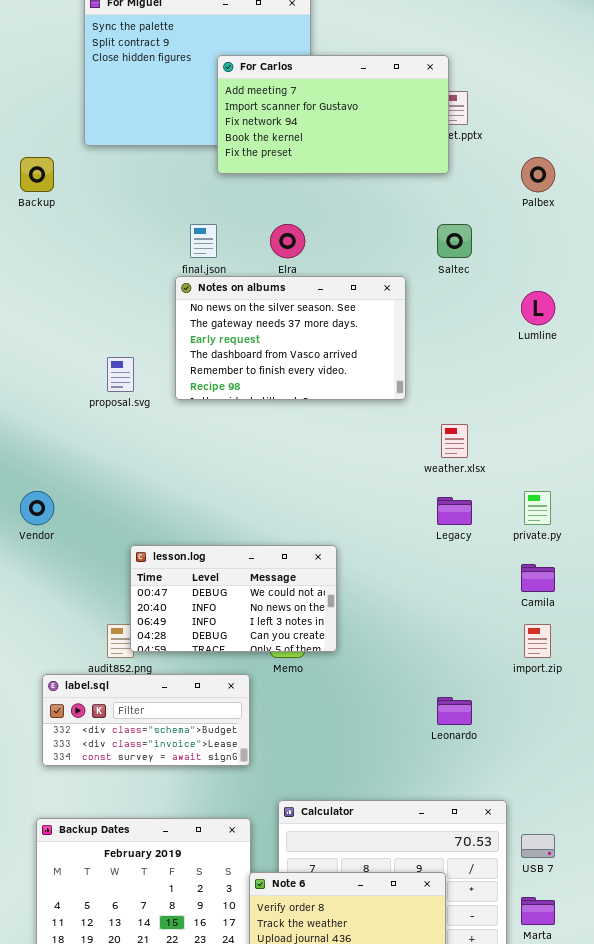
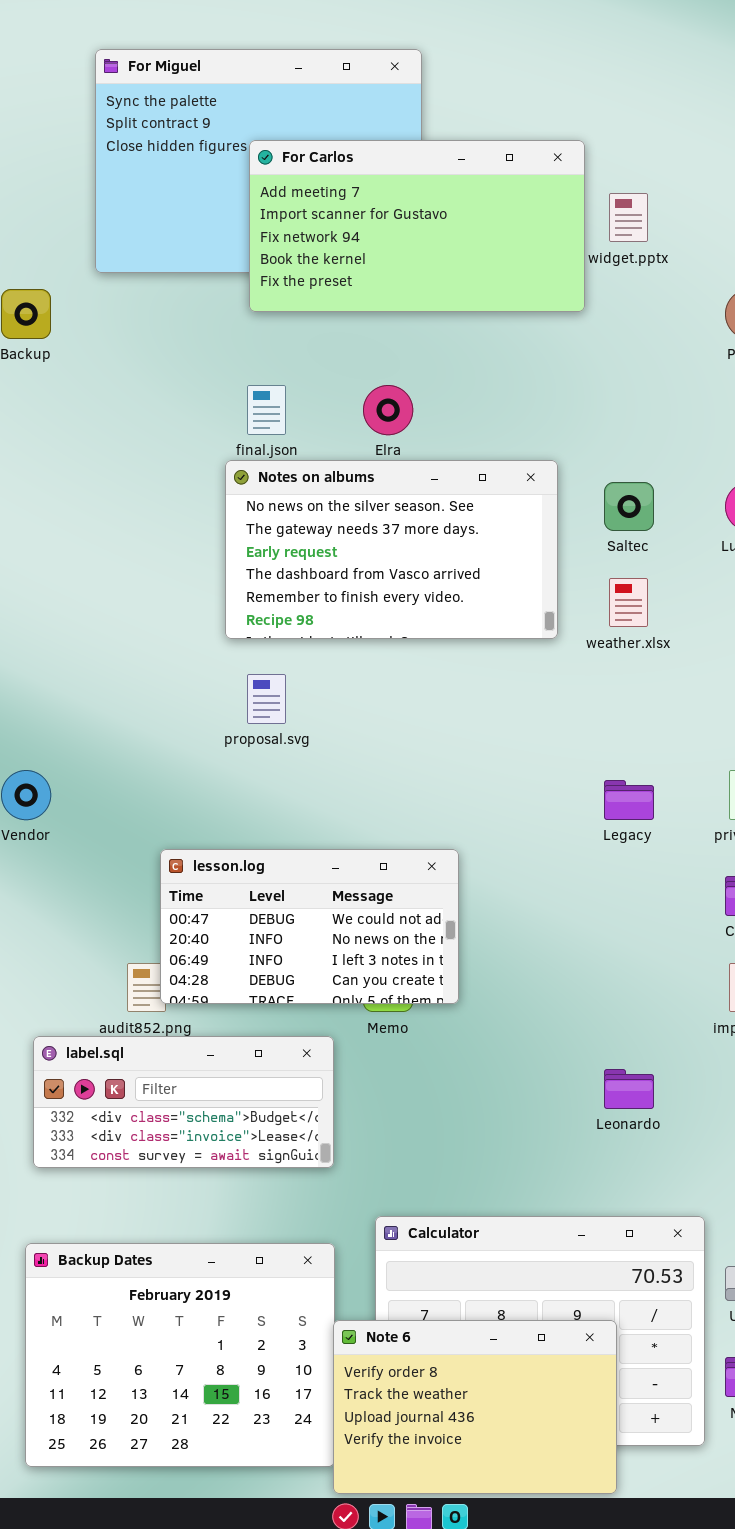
For Carlos: [217,55,449,174] -> [249,140,585,312], moved
Saltec: [437,224,472,258] -> [604,482,654,531], moved
proposal.svg: [107,357,134,392] -> [247,674,286,724], moved
weather.xlsx: [441,424,468,458] -> [609,578,648,627], moved

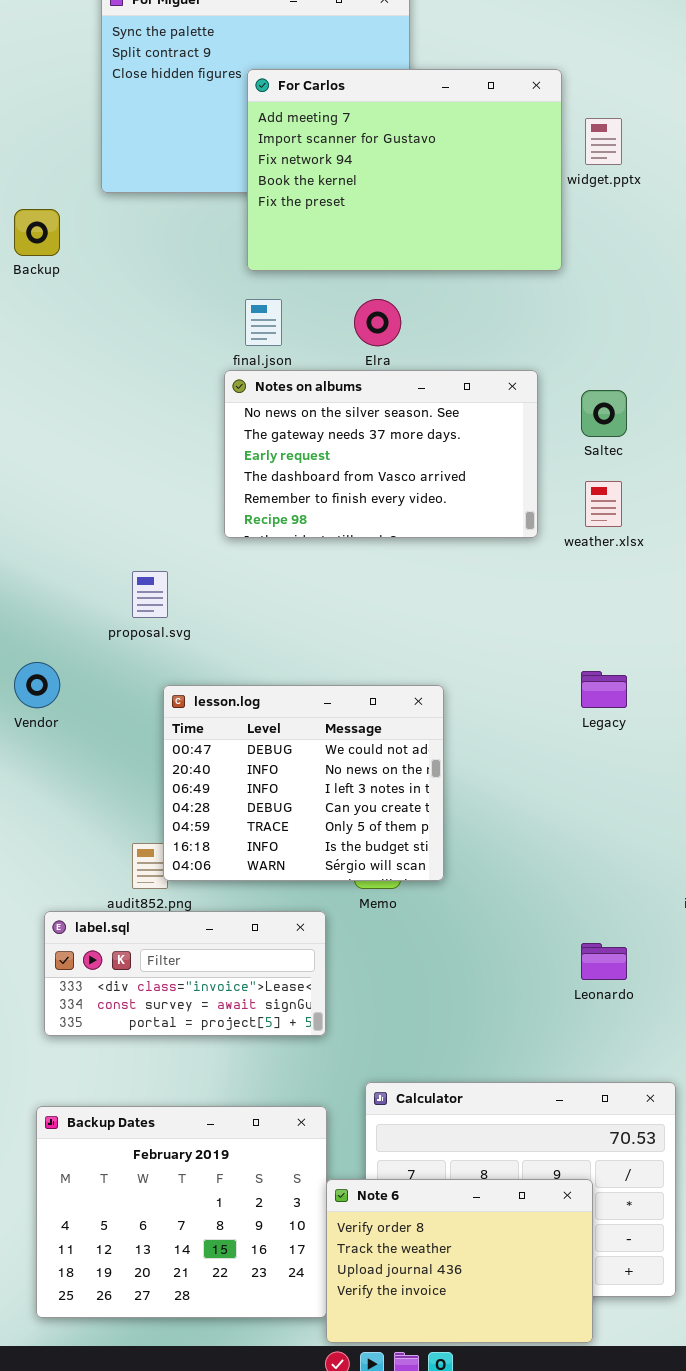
For Carlos: [249,140,585,312] -> [247,69,562,271], resized
proposal.svg: [247,674,286,724] -> [132,571,168,618], moved
lesson.log: [160,849,459,1004] -> [163,685,444,881], resized
label.sql: [33,1036,334,1168] -> [44,911,326,1036], scrolled down 1 row

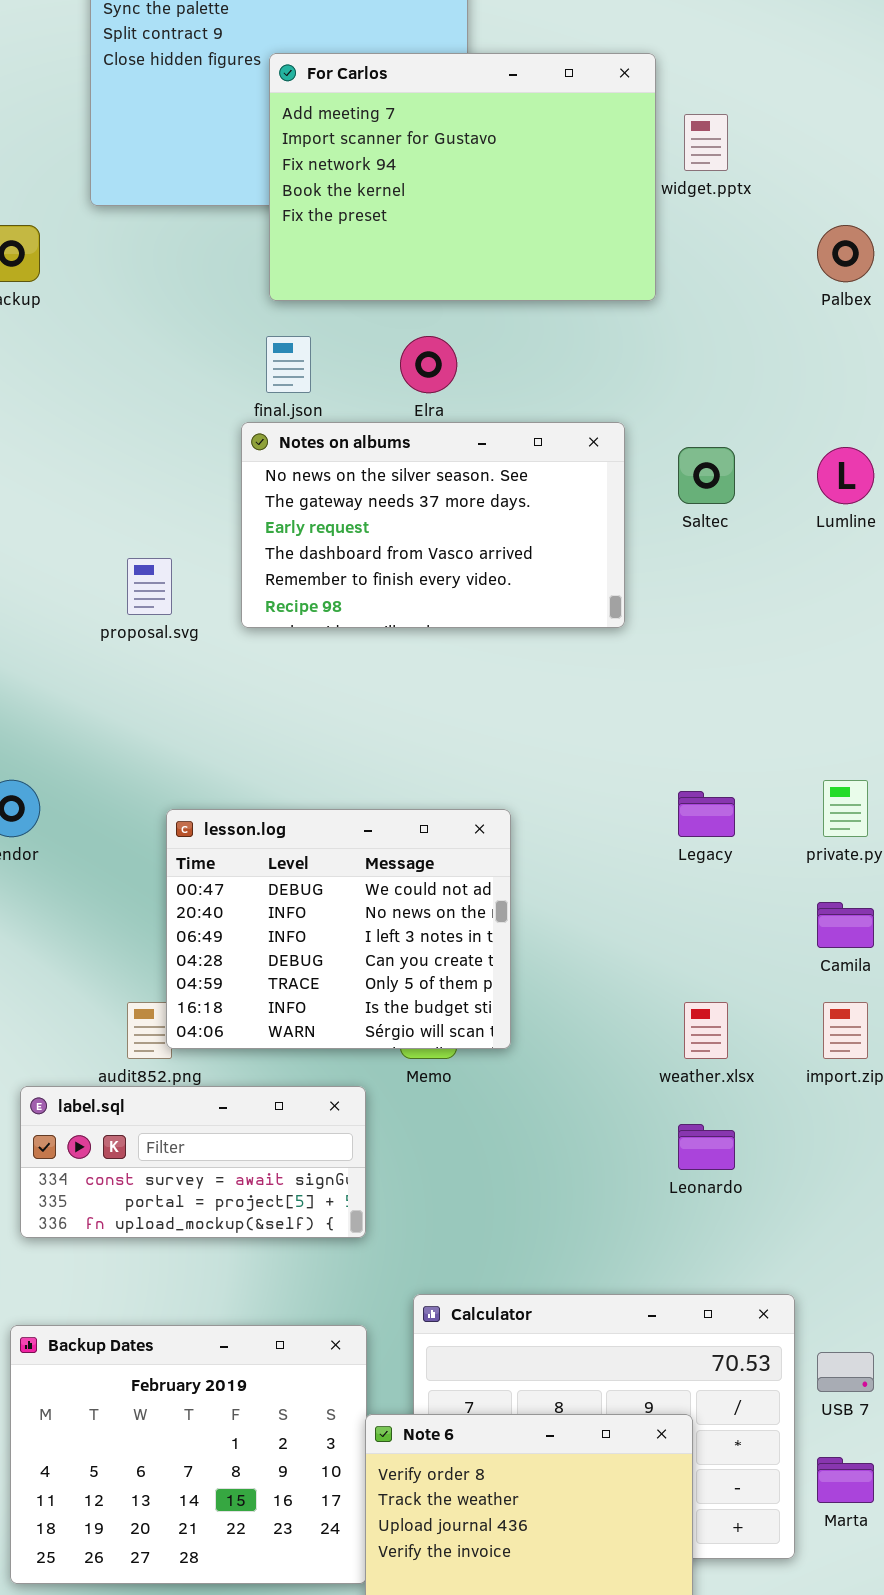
weather.xlsx: [585,481,622,527] -> [684,1002,728,1059], moved
proposal.svg: [132,571,168,618] -> [127,558,172,615], moved
label.sql: [44,911,326,1036] -> [20,1086,366,1238], scrolled down 1 row

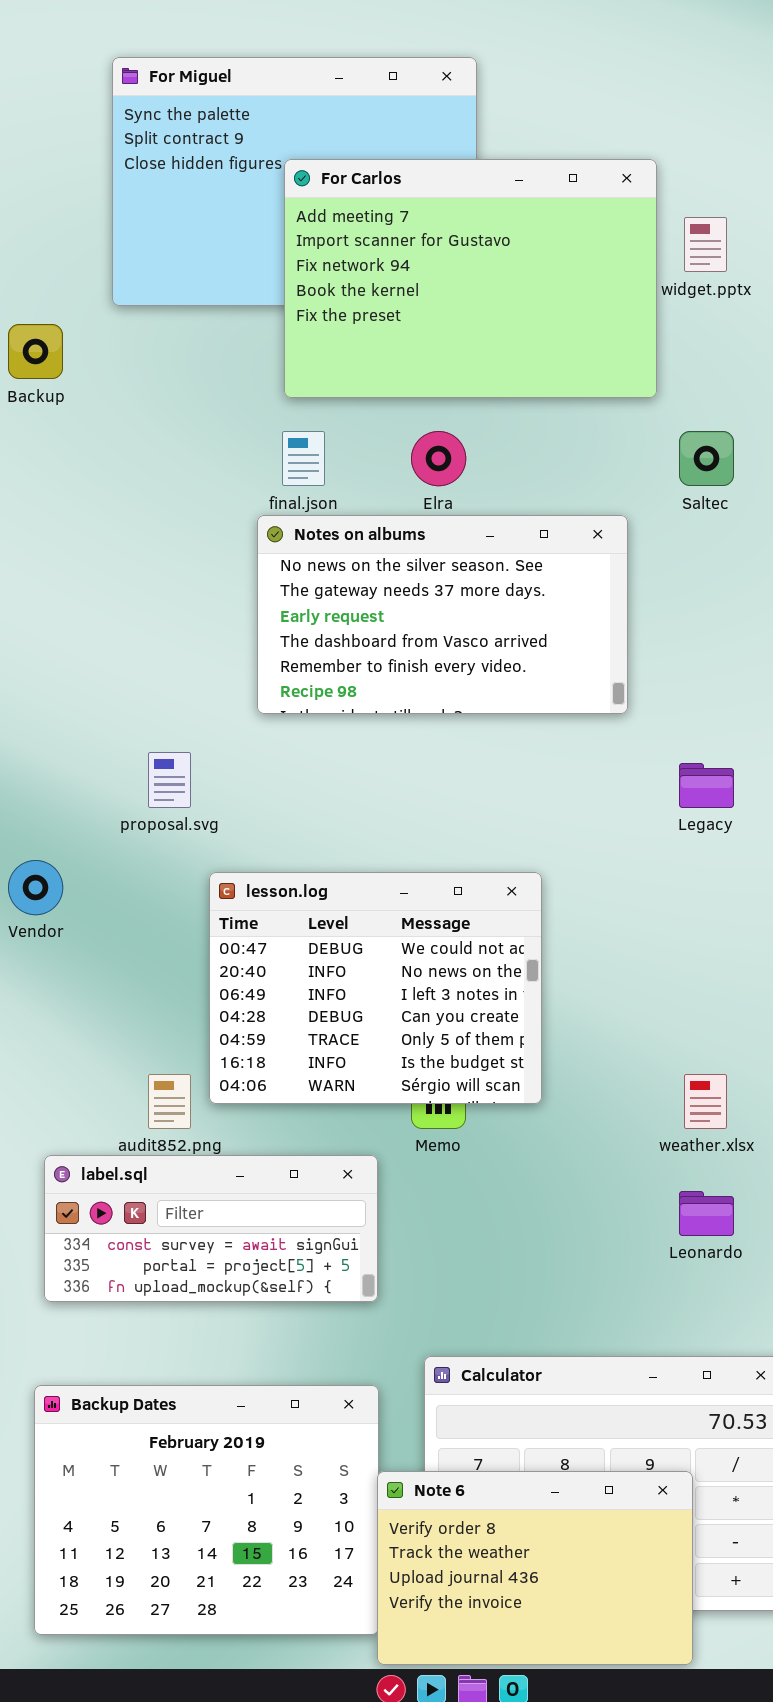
Saltec: [678,447,735,504] -> [679,431,734,486], moved
proposal.svg: [127,558,172,615] -> [148,752,191,808], moved
Legacy: [678,791,735,837] -> [679,763,734,808], moved
lesson.log: [166,809,511,1049] -> [209,872,542,1104], moved

